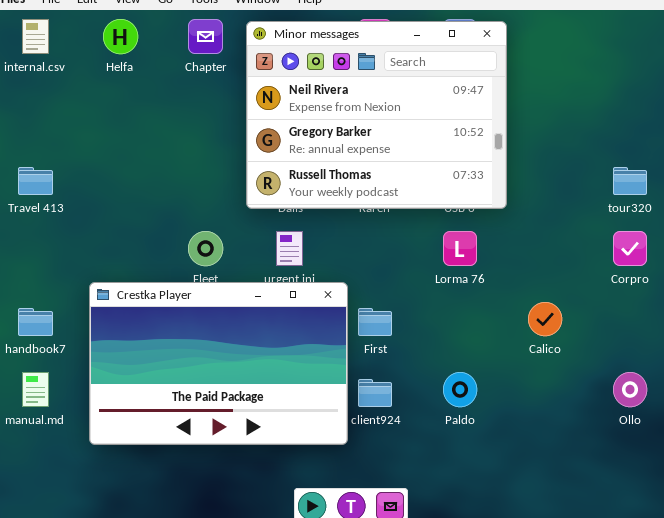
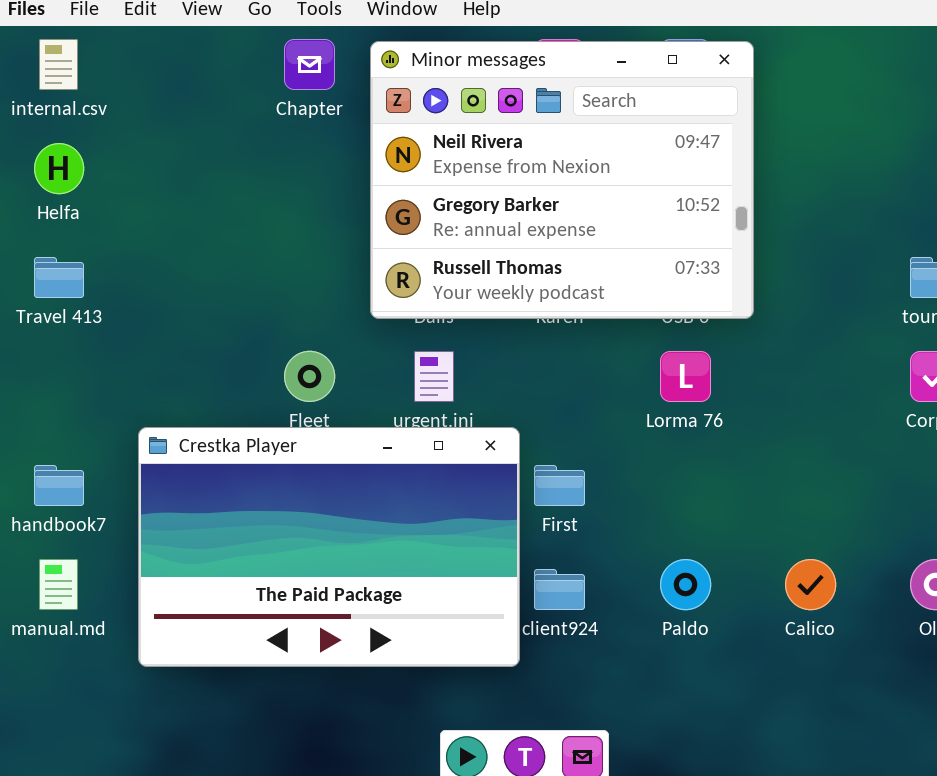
Helfa: [103,19,138,54] -> [34,143,84,194], moved
Calico: [528,302,562,336] -> [785,559,836,610], moved

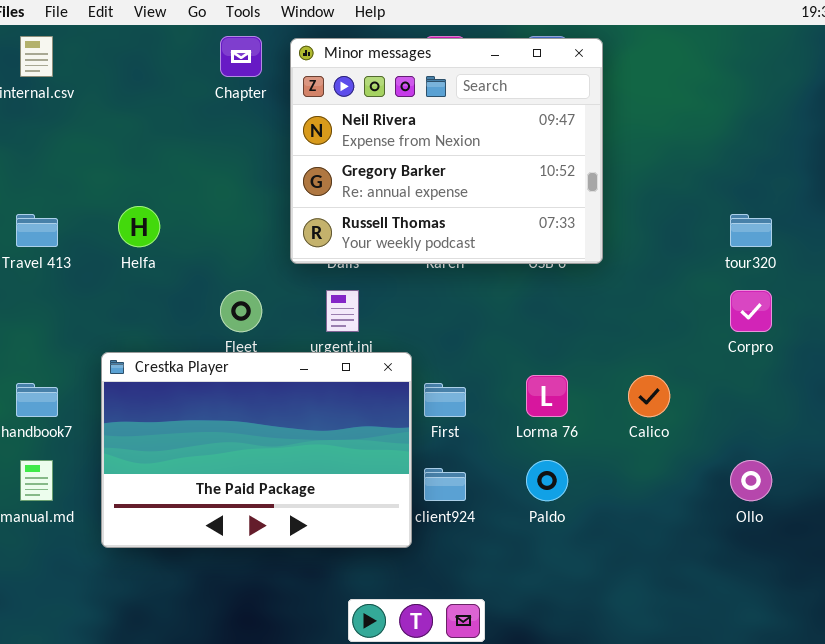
Helfa: [34,143,84,194] -> [118,206,160,247], moved
Lorma 76: [660,351,711,402] -> [526,375,568,417], moved
Calico: [785,559,836,610] -> [628,375,670,417], moved

